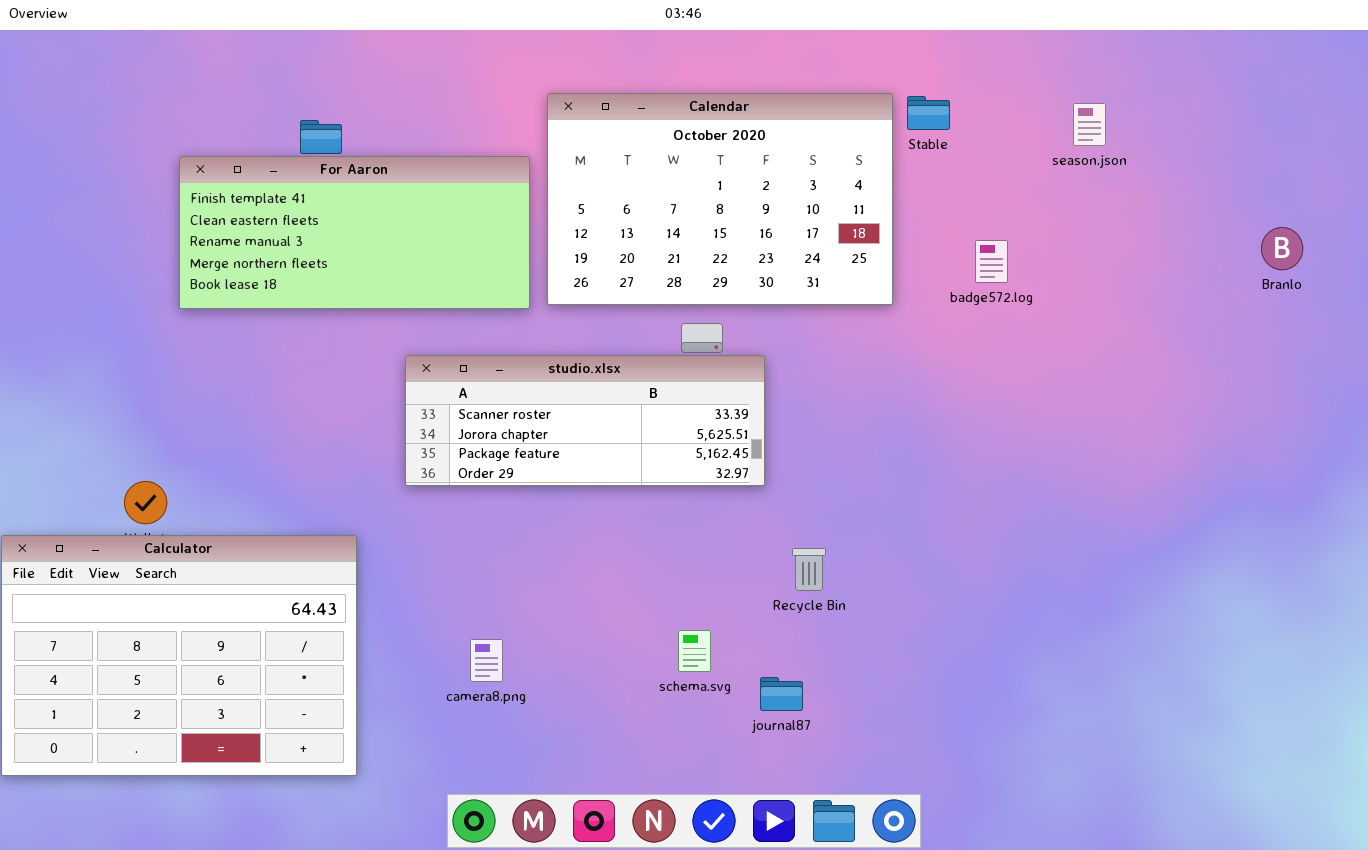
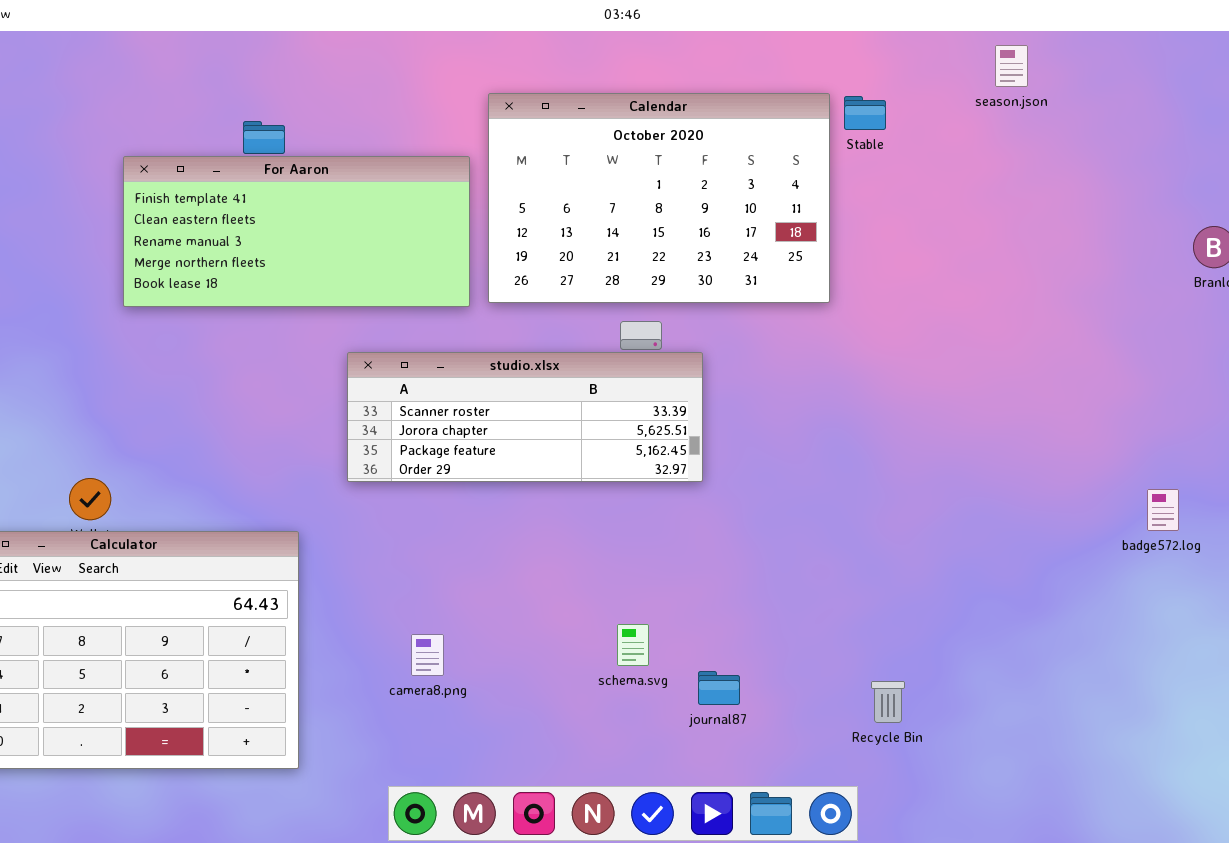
season.json: [1073,103,1106,146] -> [995,45,1028,87], moved
badge572.log: [975,240,1008,283] -> [1147,489,1179,531], moved
Recycle Bin: [792,548,826,591] -> [871,681,905,723], moved

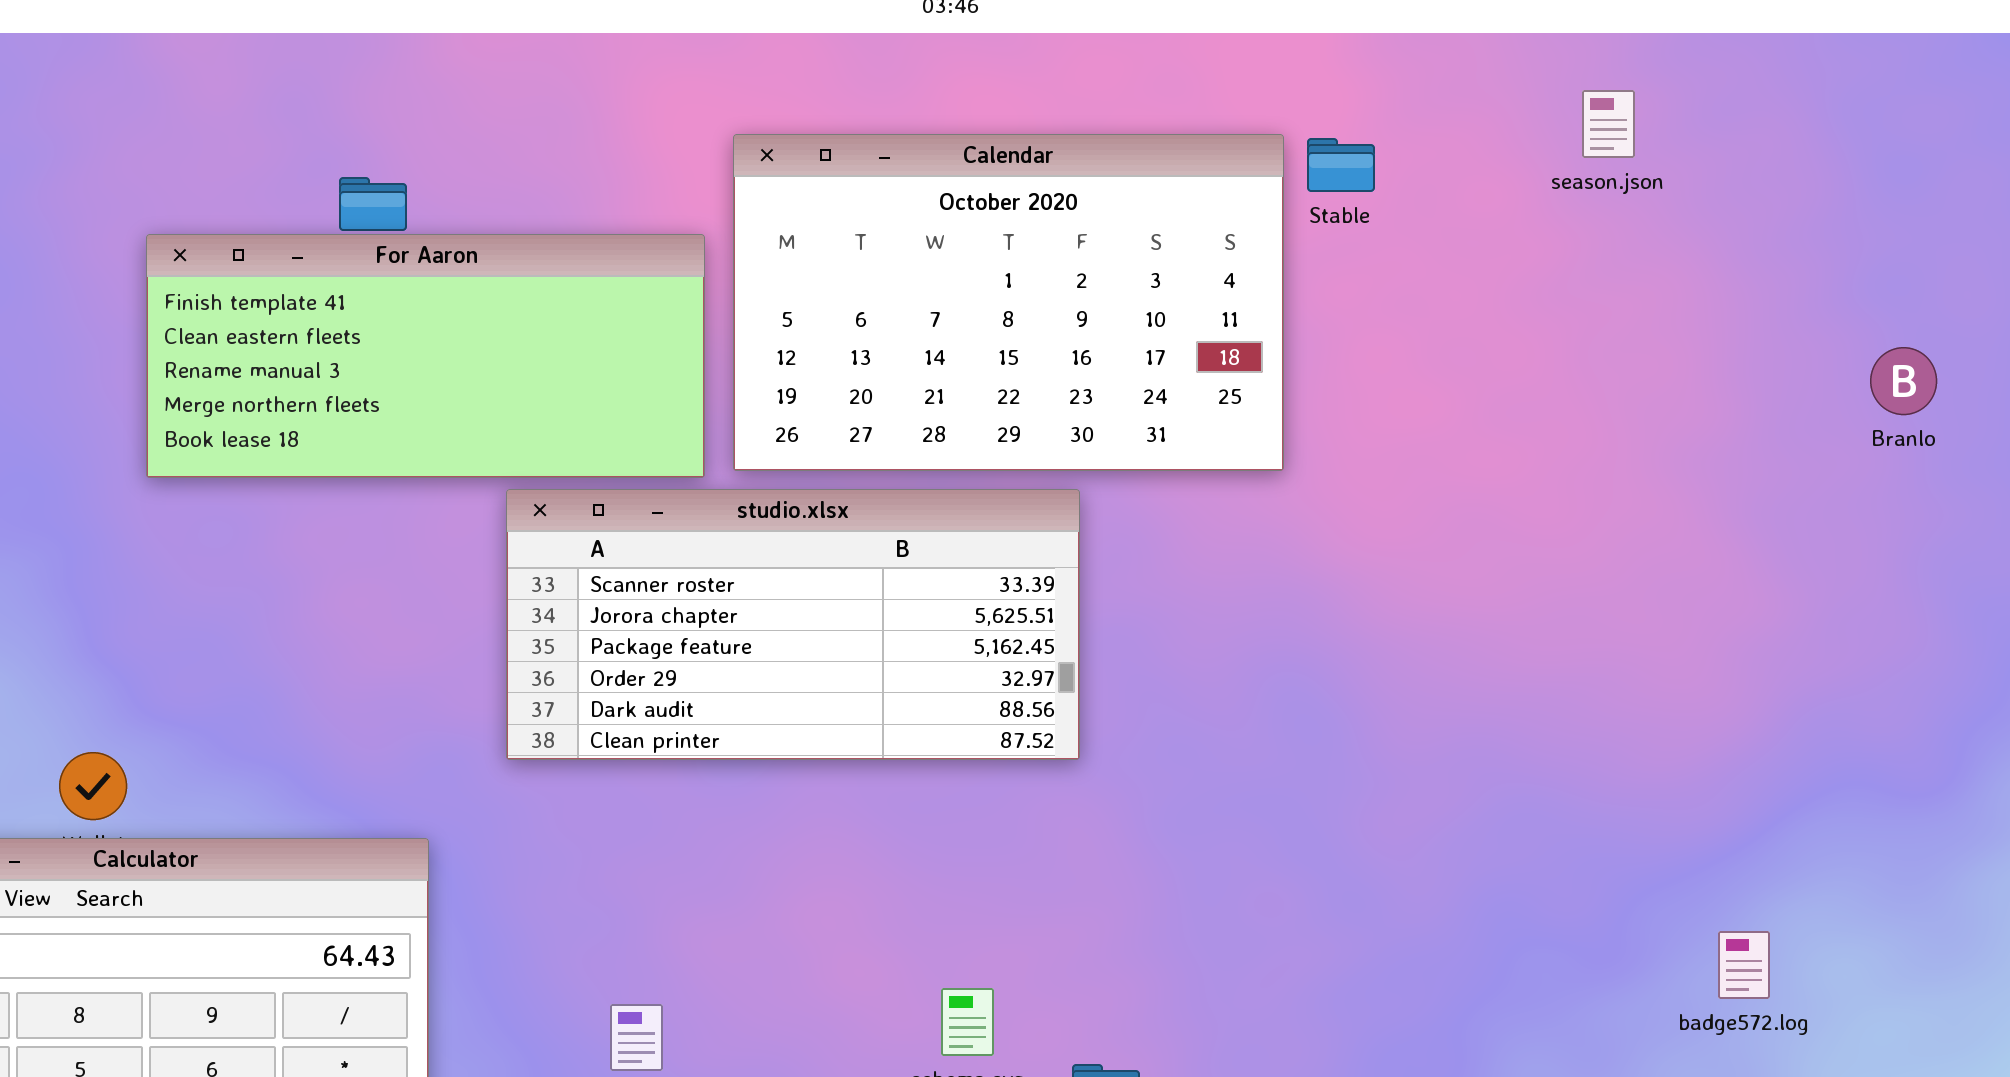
season.json: [995,45,1028,87] -> [1582,90,1635,158], moved
studio.xlsx: [347,352,703,482] -> [506,489,1080,760], resized
badge572.log: [1147,489,1179,531] -> [1718,931,1770,999], moved

